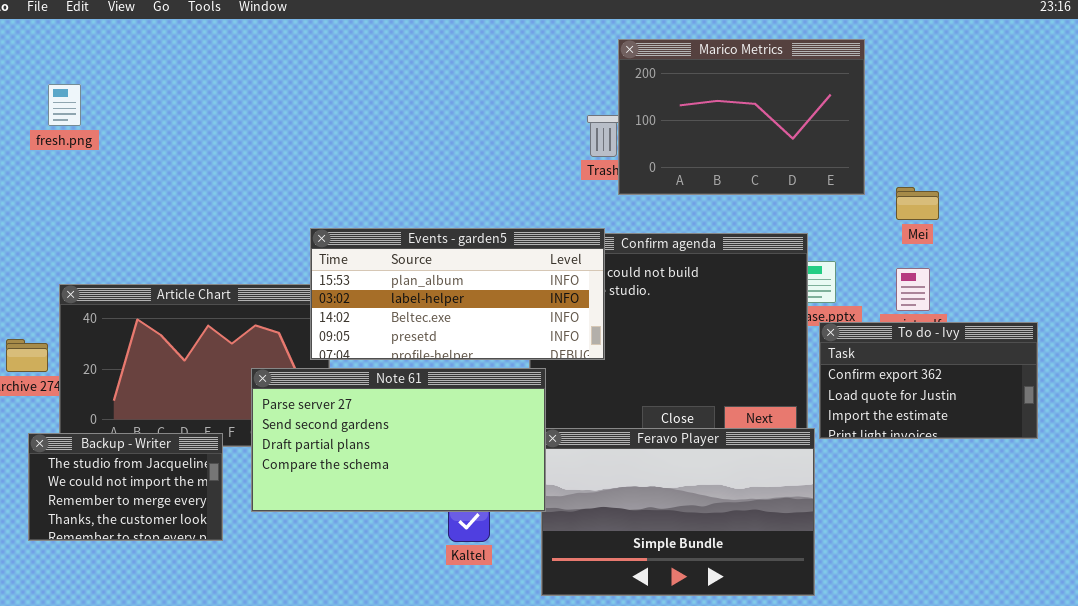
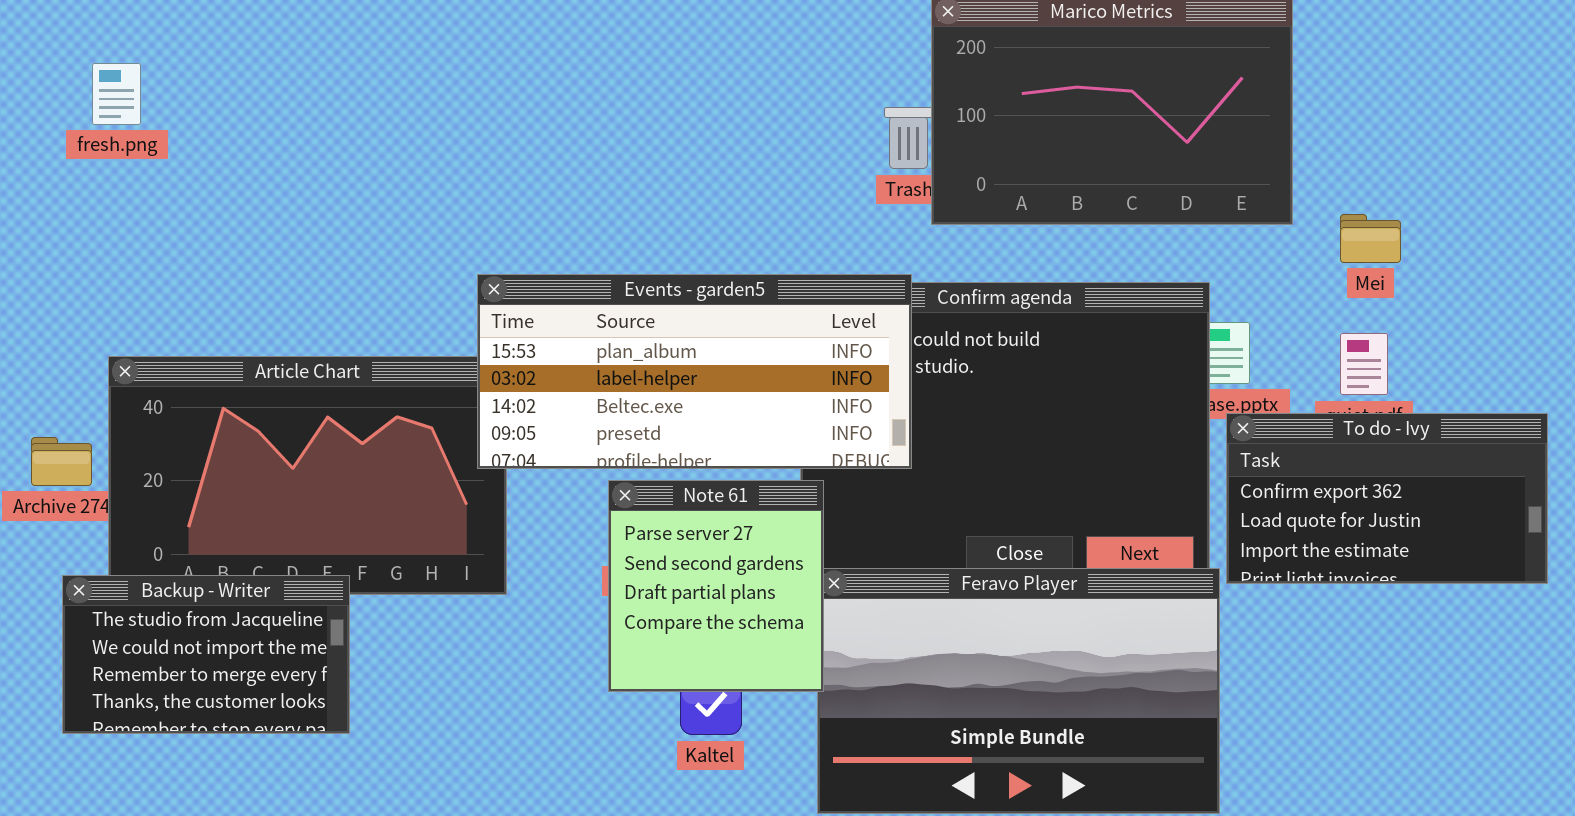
Note 61: [251,368,546,512] -> [608,480,824,692], resized

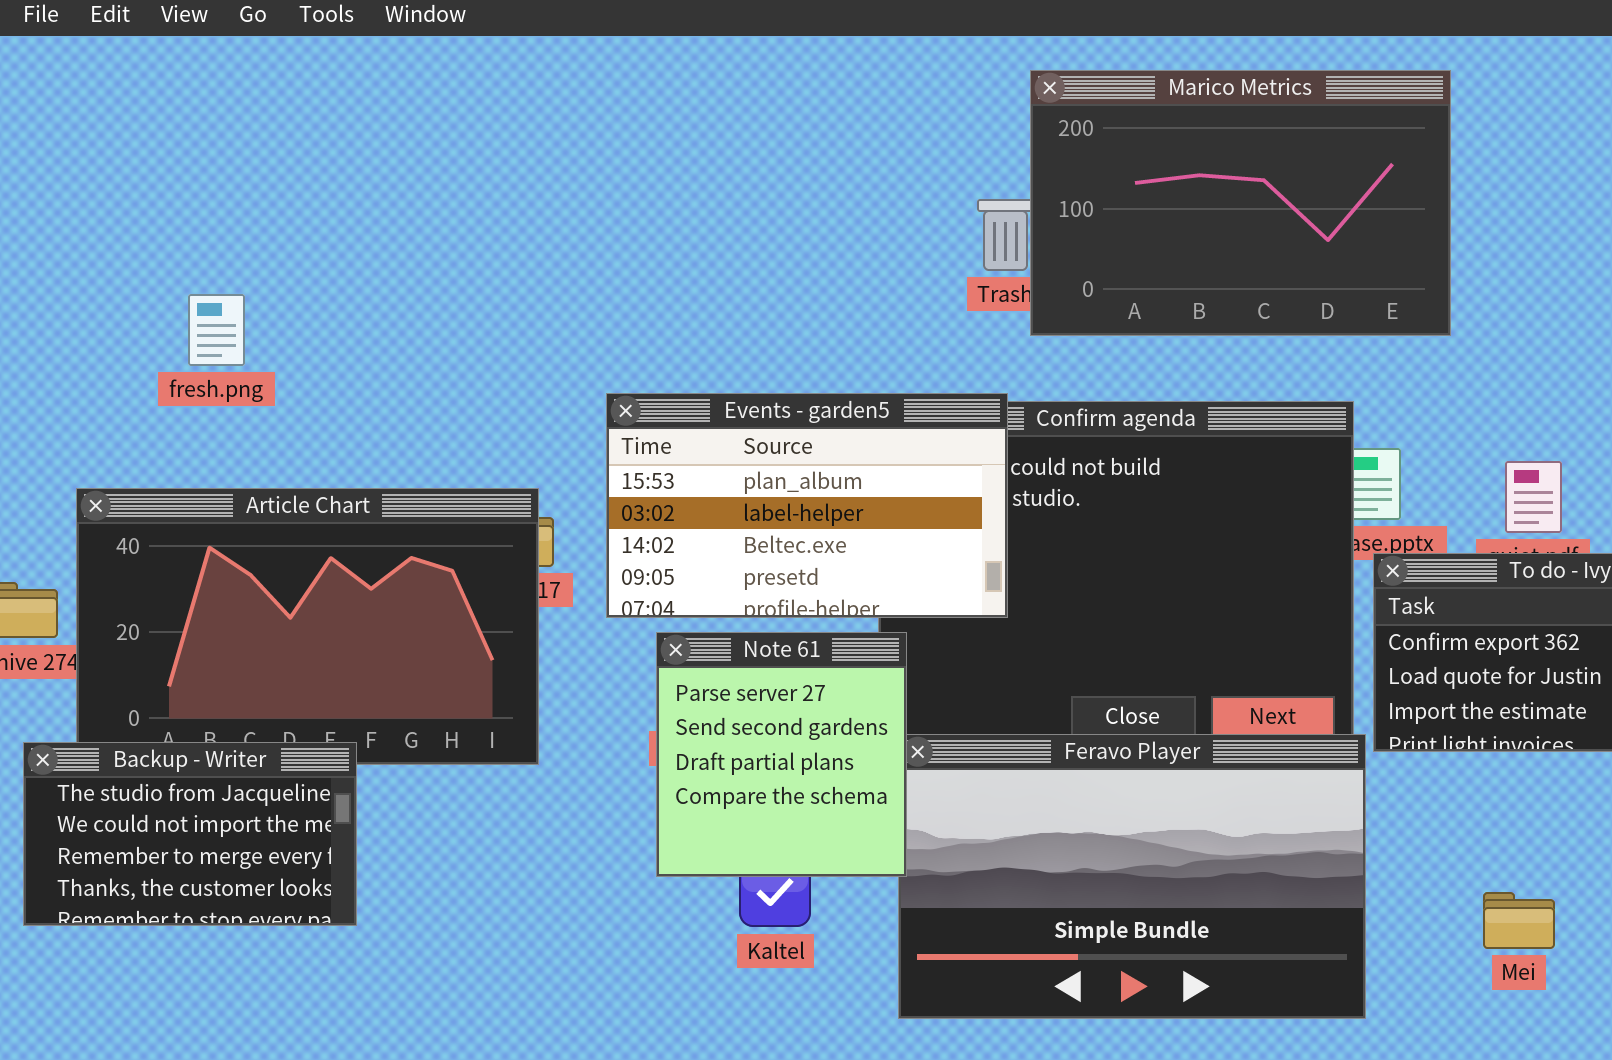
fresh.png: [92,63,141,125] -> [188,294,245,366], moved
Mei: [1340,214,1401,263] -> [1483,892,1555,949], moved
Events - garden5: [477,274,912,469] -> [606,393,1008,618], resized

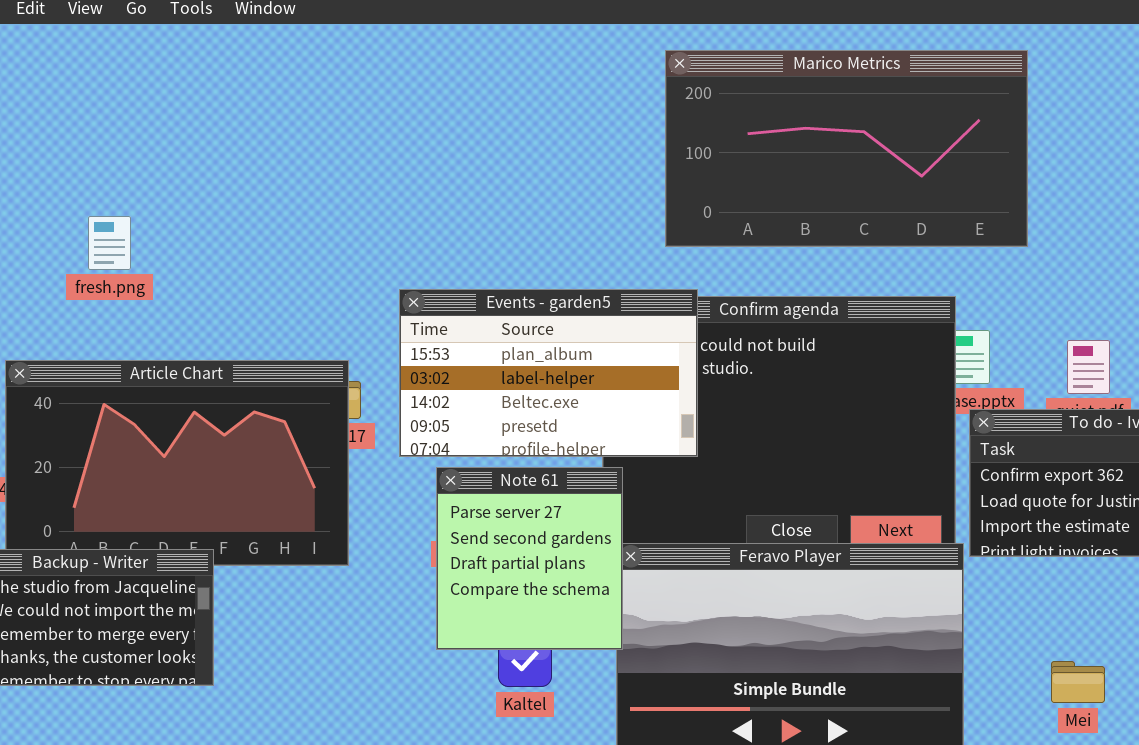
Marico Metrics: [1030,70,1451,336] -> [665,50,1028,247], resized

